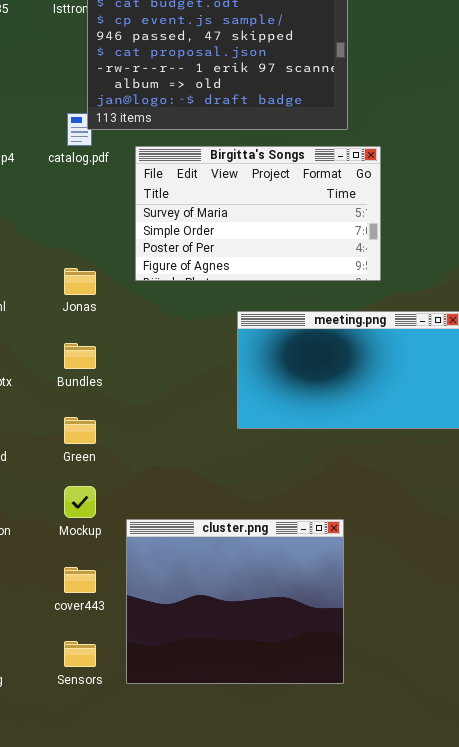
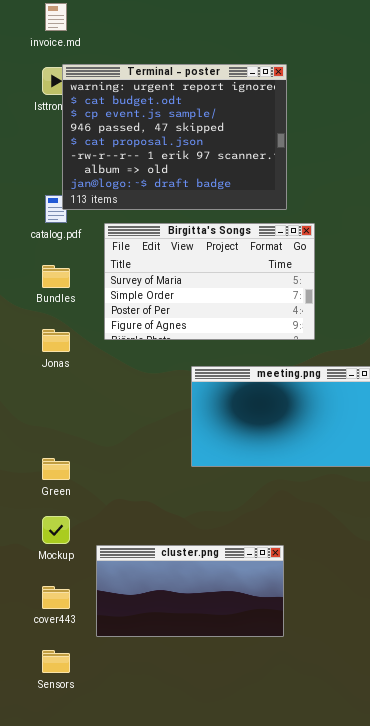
Bundles: [64,343,96,369] -> [42,265,70,288], moved
cluster.png: [126,519,344,684] -> [96,545,284,637], resized

